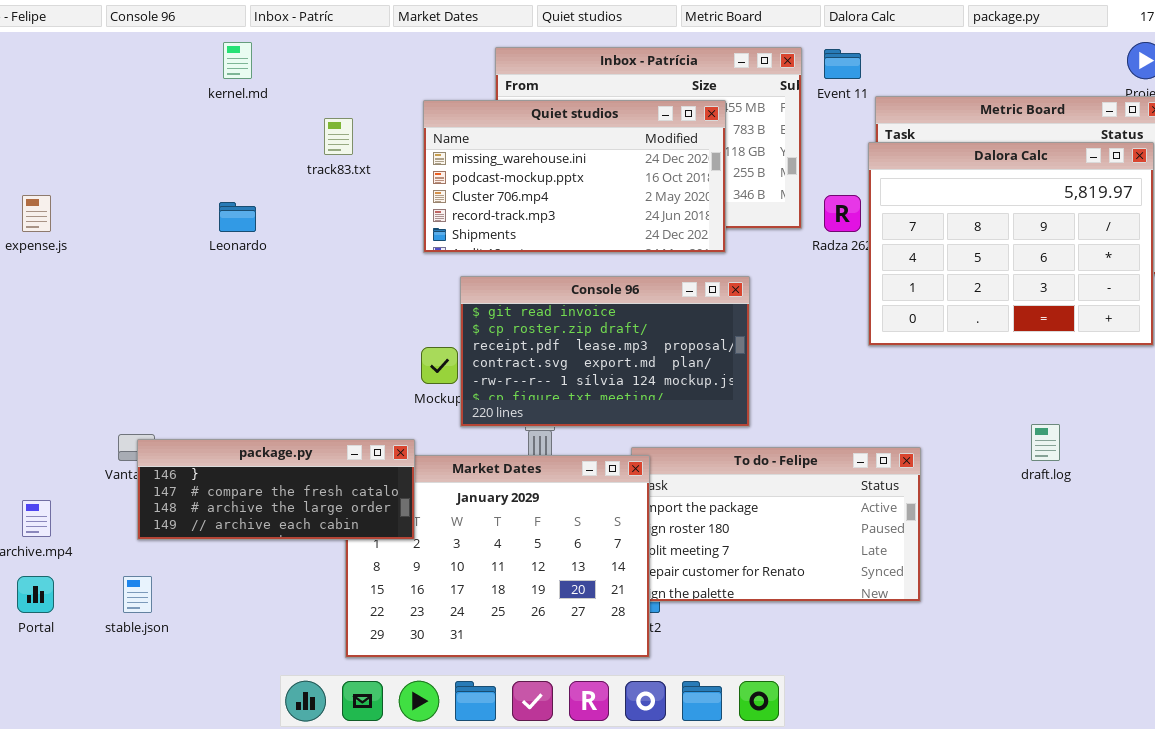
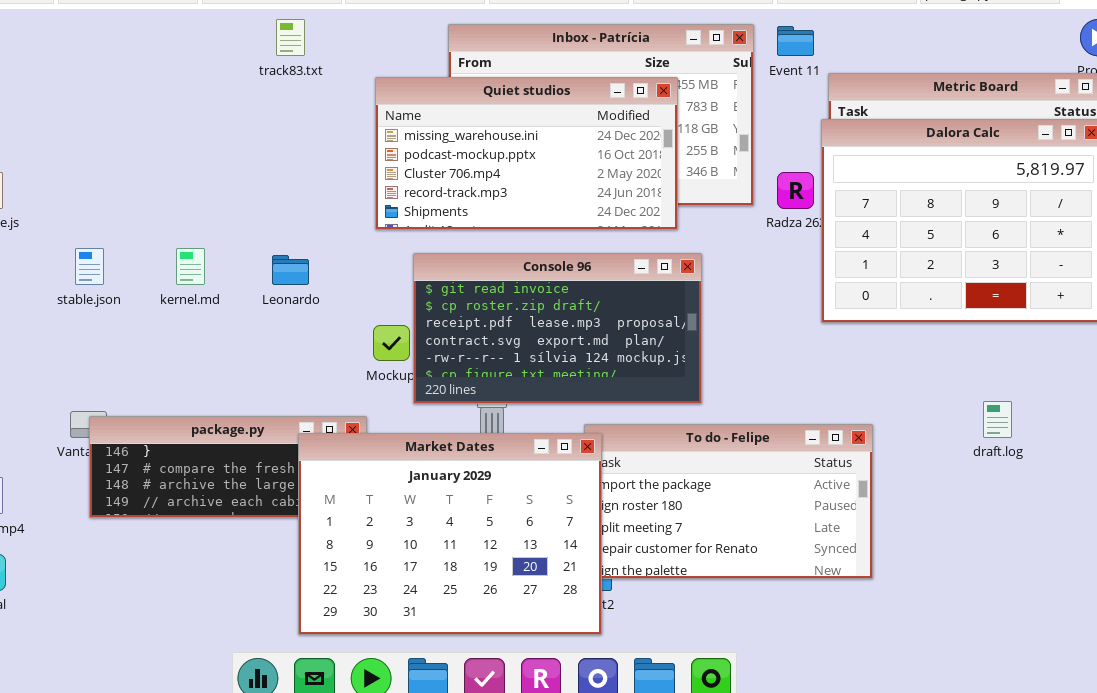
kernel.md: [223,42,252,79] -> [176,248,205,285], moved
track83.txt: [324,118,353,155] -> [276,19,305,56], moved
Leonardo: [219,202,256,232] -> [272,255,309,285], moved
Market Dates: [345,455,650,658] -> [298,433,602,635], raised
stable.json: [123,576,152,613] -> [75,248,104,285], moved

